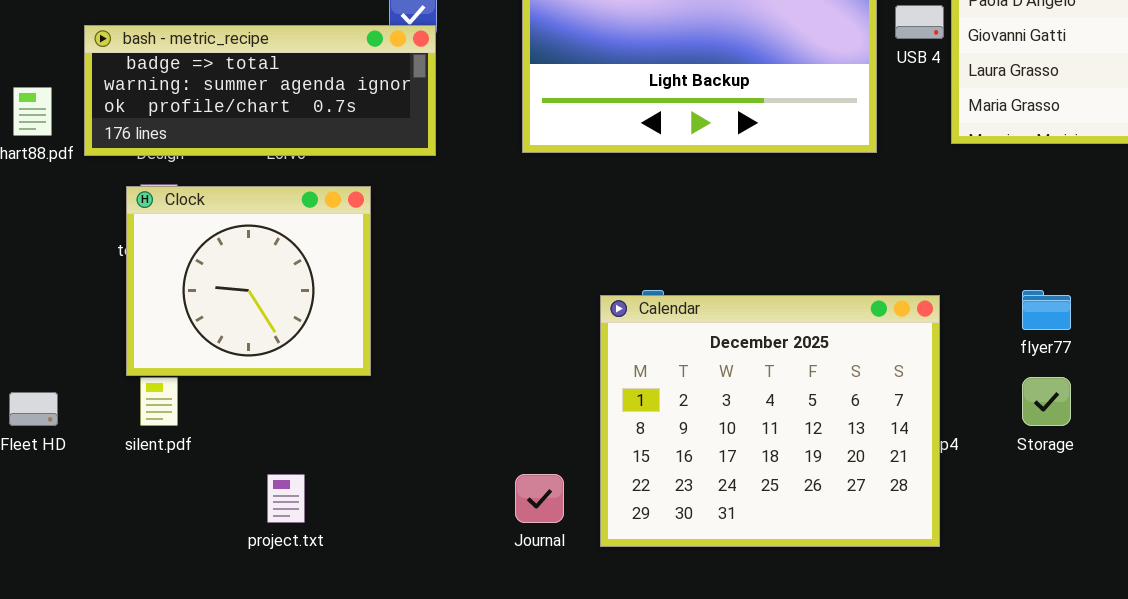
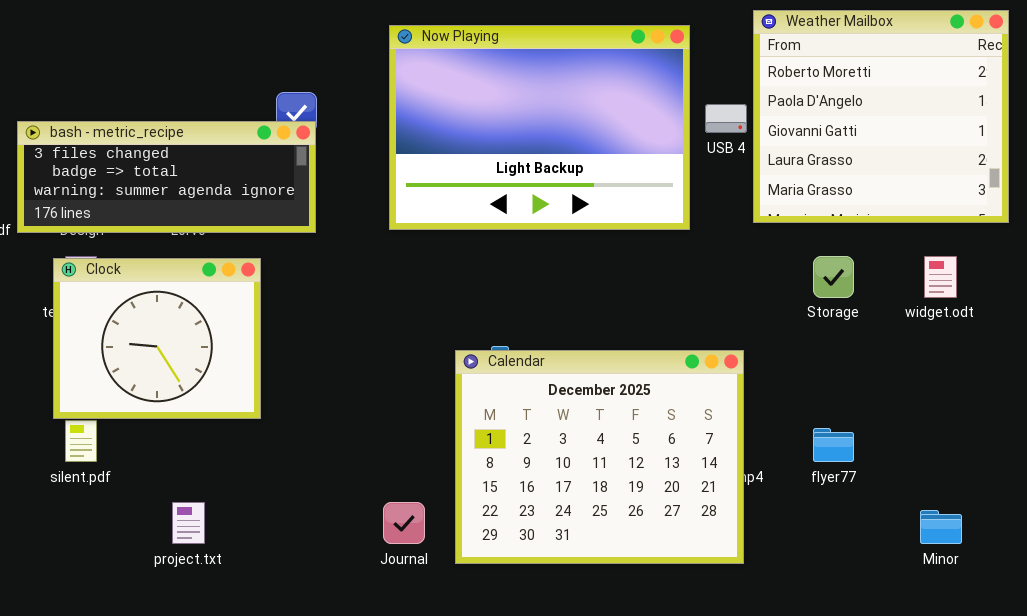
bash - metric_recipe: [84,25,436,156] -> [17,121,316,233], scrolled up 1 row
flyer77: [1022,290,1071,330] -> [813,428,854,462], moved
Storage: [1022,377,1071,426] -> [813,256,854,298], moved

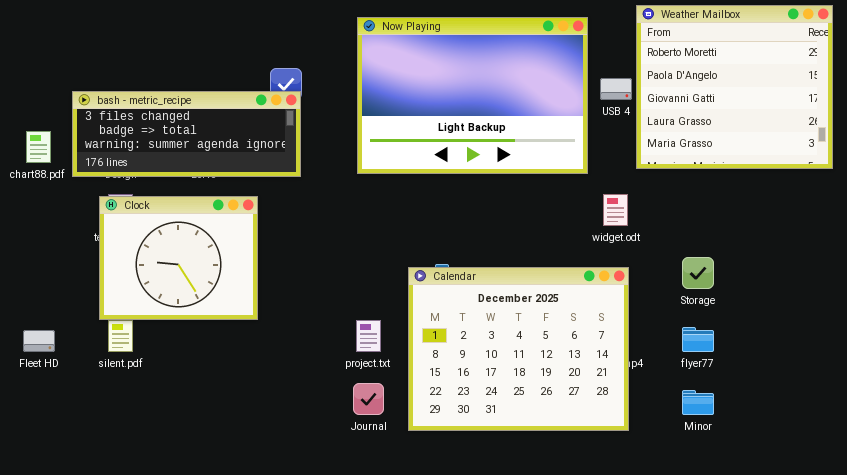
Storage: [813,256,854,298] -> [682,257,714,289], moved
widget.odt: [924,256,957,298] -> [603,194,628,226], moved
project.txt: [172,502,205,544] -> [356,320,381,352], moved
Minor: [920,510,962,544] -> [682,390,714,415], moved

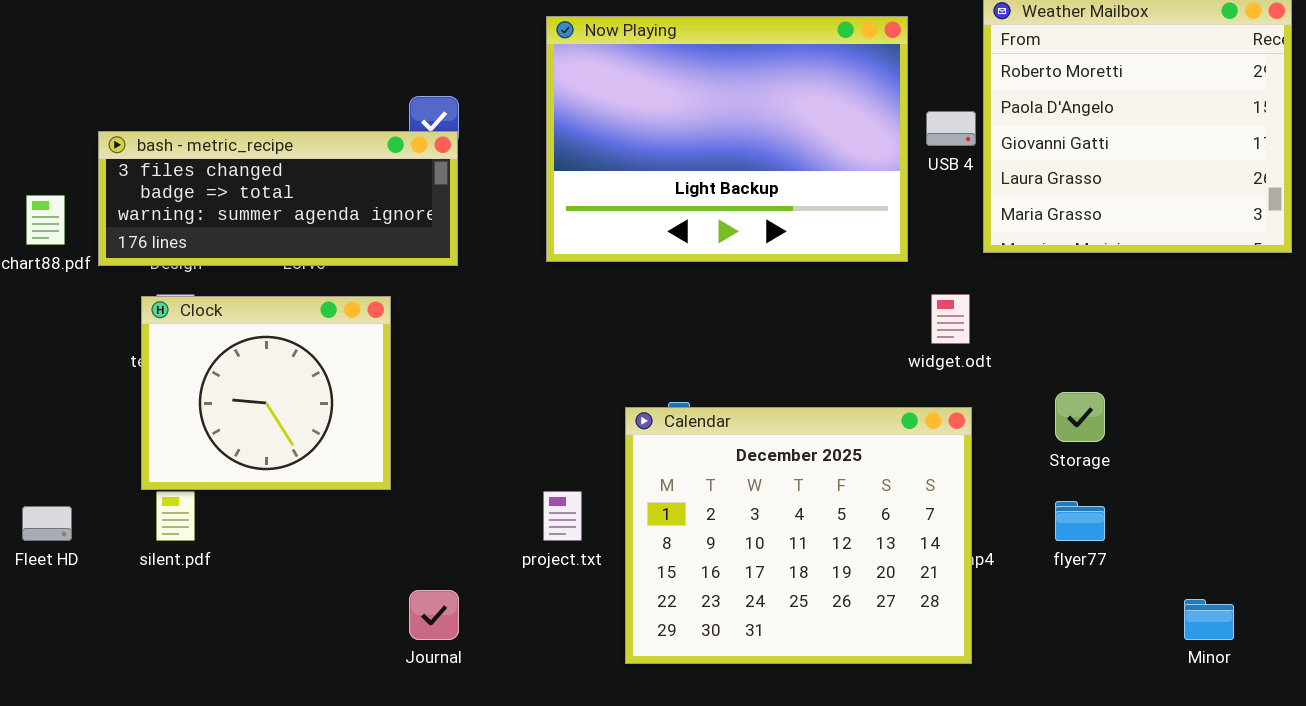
Journal: [353,383,384,415] -> [409,590,459,640], moved
Minor: [682,390,714,415] -> [1184,599,1234,640], moved

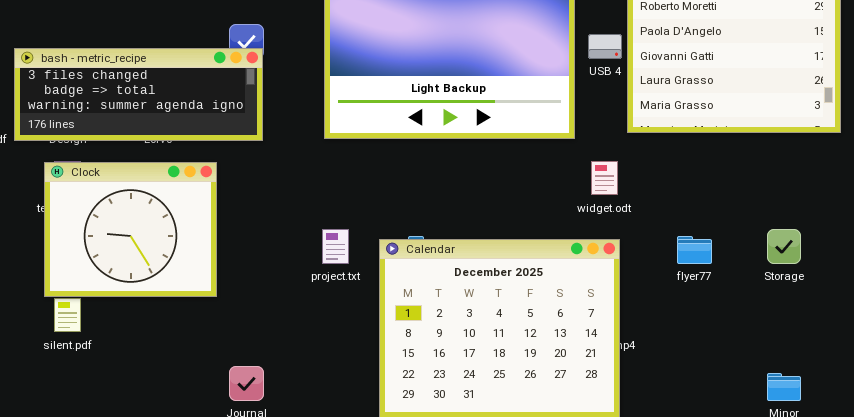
Storage: [1055,392,1105,442] -> [767,229,801,264], moved
project.txt: [543,491,582,541] -> [322,229,349,264], moved
flyer77: [1055,501,1105,541] -> [677,236,712,264], moved

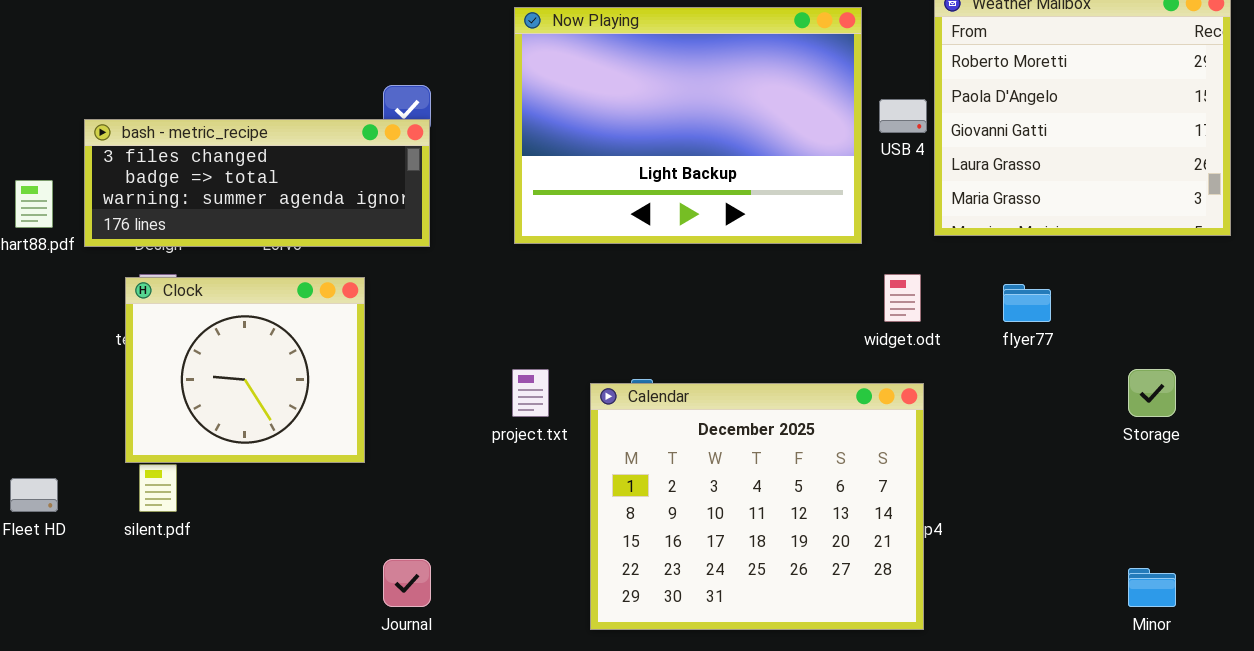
flyer77: [677,236,712,264] -> [1003,284,1051,322], moved

